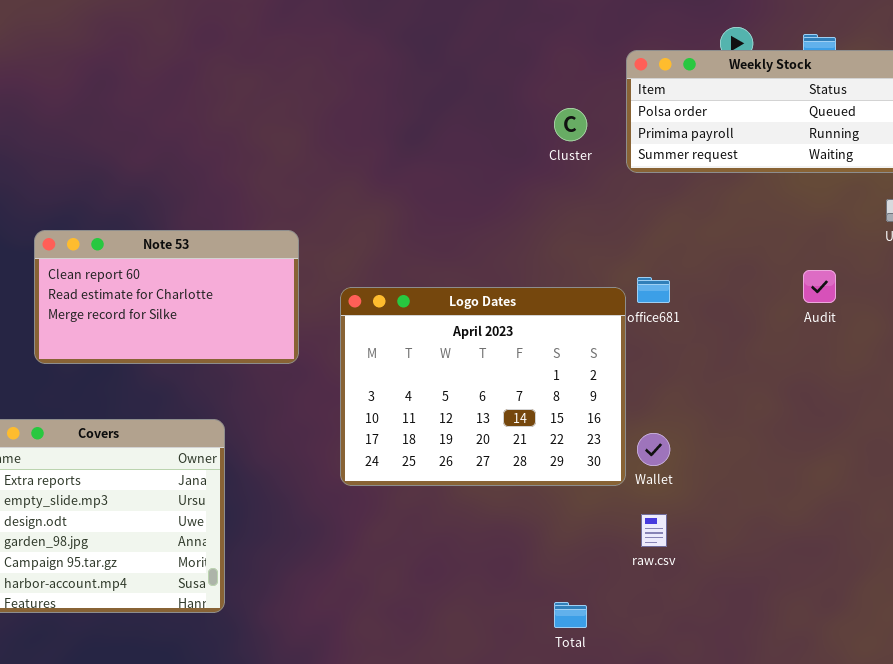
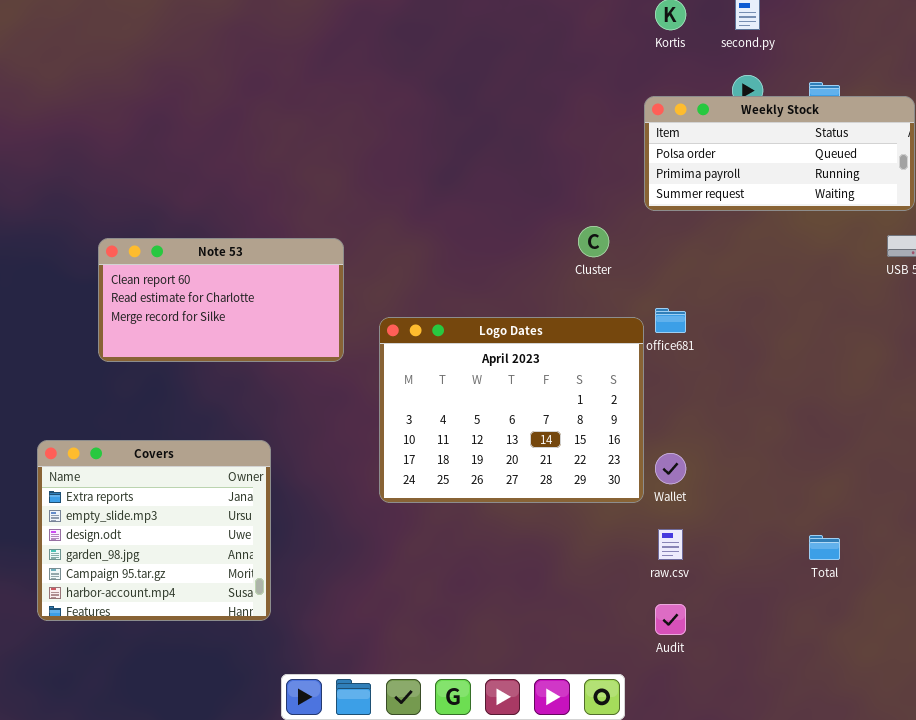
Cluster: [554,108,587,141] -> [578,226,609,257], moved
Note 53: [34,230,299,364] -> [98,238,344,362], moved
Audit: [803,270,836,303] -> [655,604,686,635], moved
Total: [554,602,587,628] -> [809,535,840,560], moved

